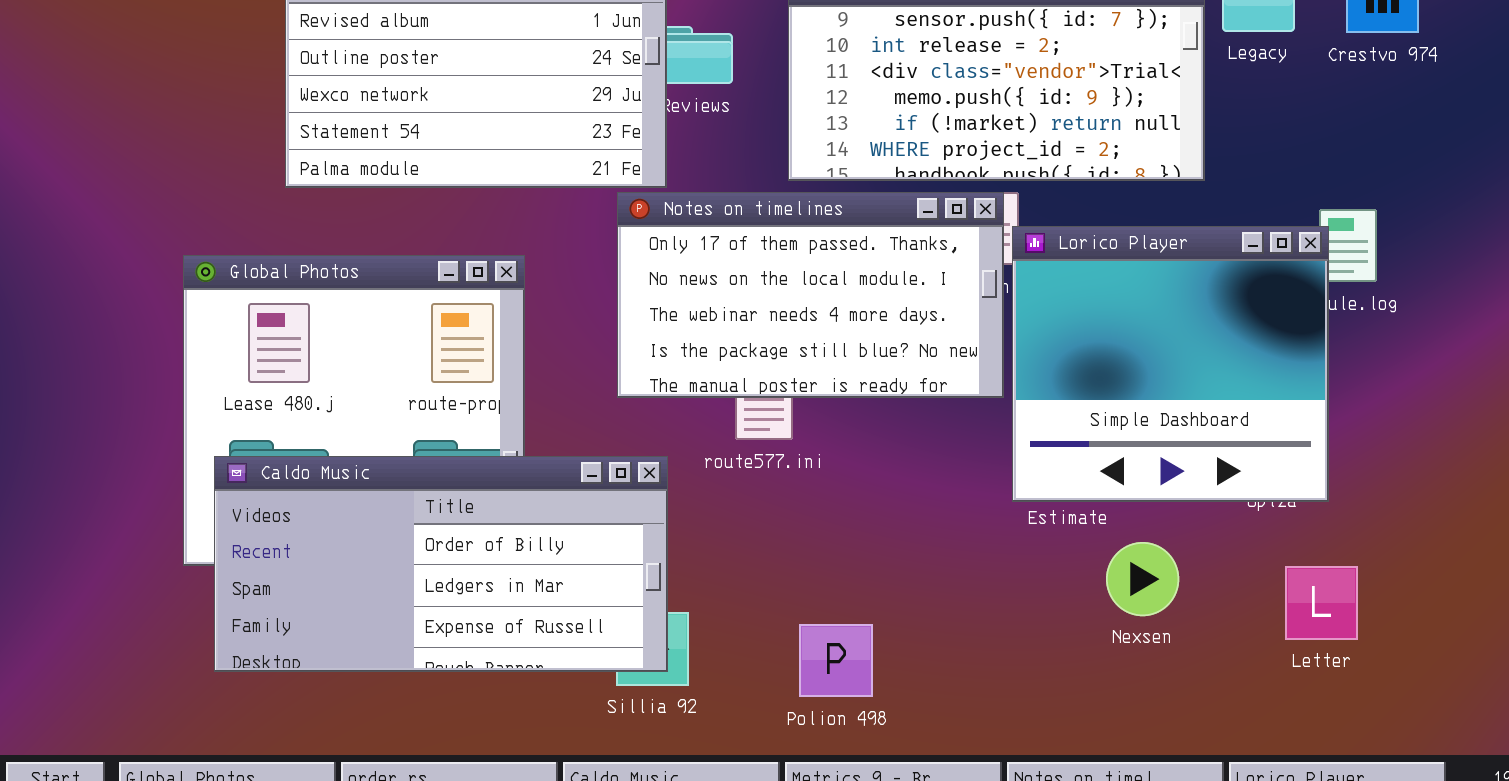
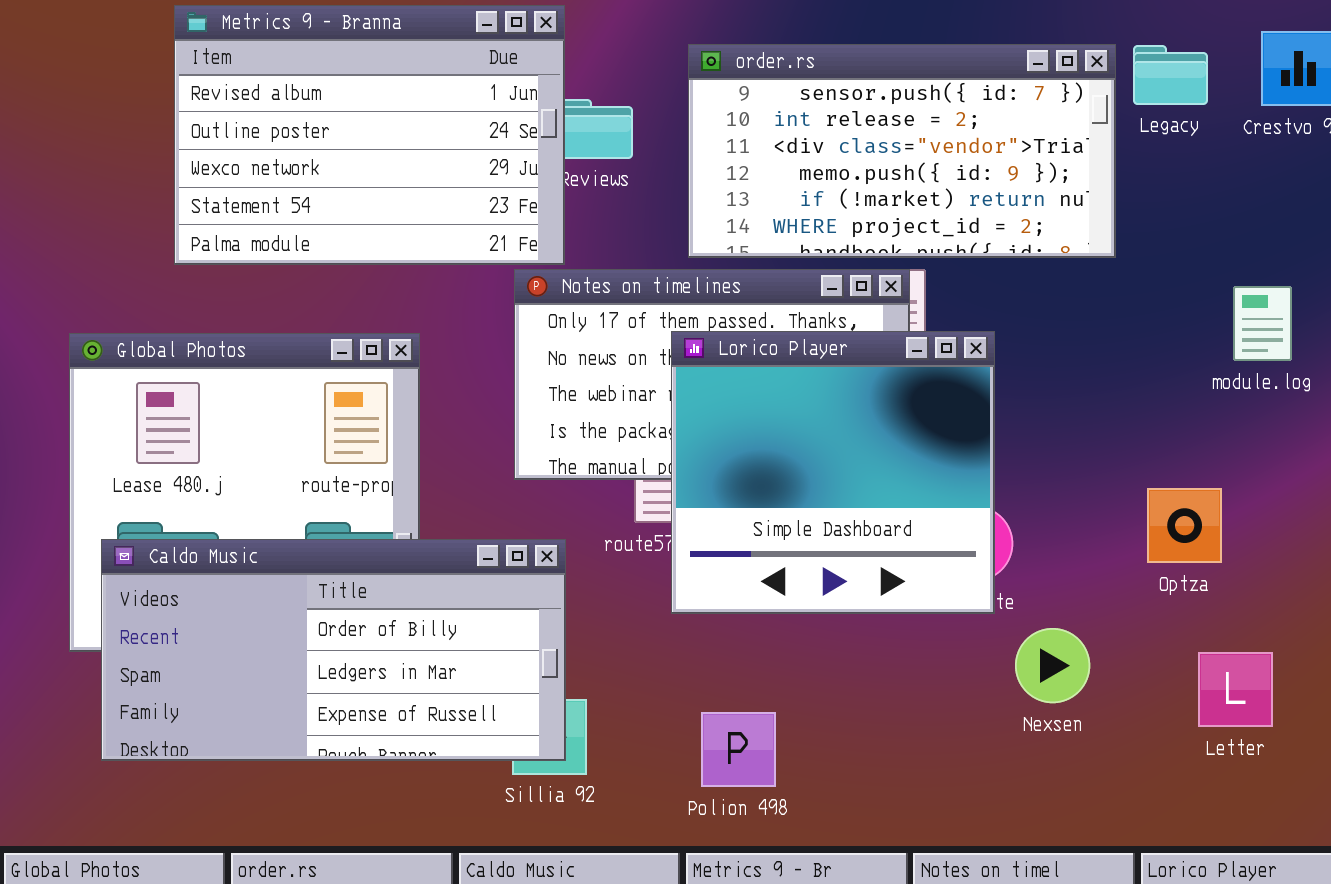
Lorico Player: [1012,226,1329,502] -> [671,331,995,614], moved

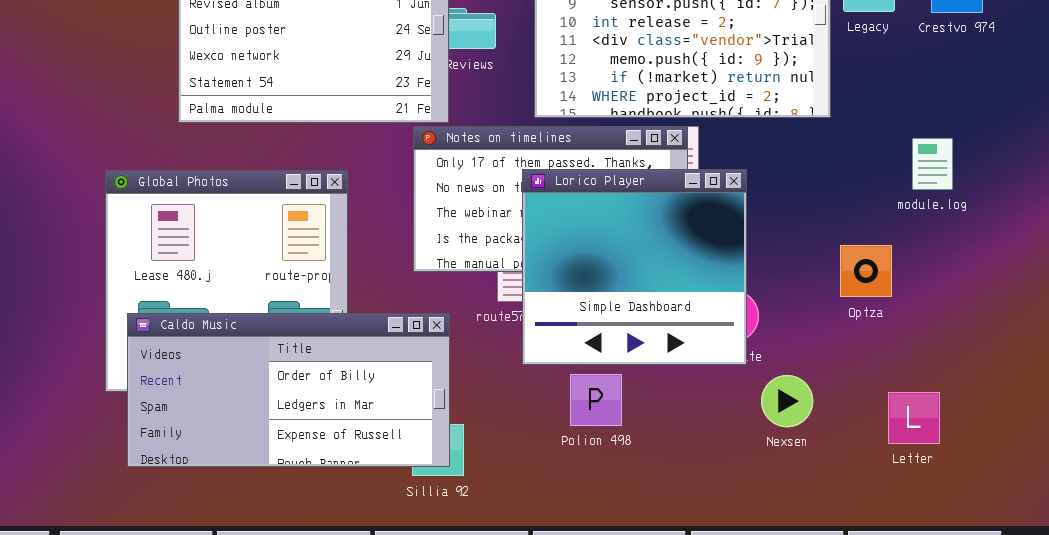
Optza: [1147,488,1222,563] -> [840,245,892,297], moved
Polion 498: [701,712,776,787] -> [570,374,622,426], moved

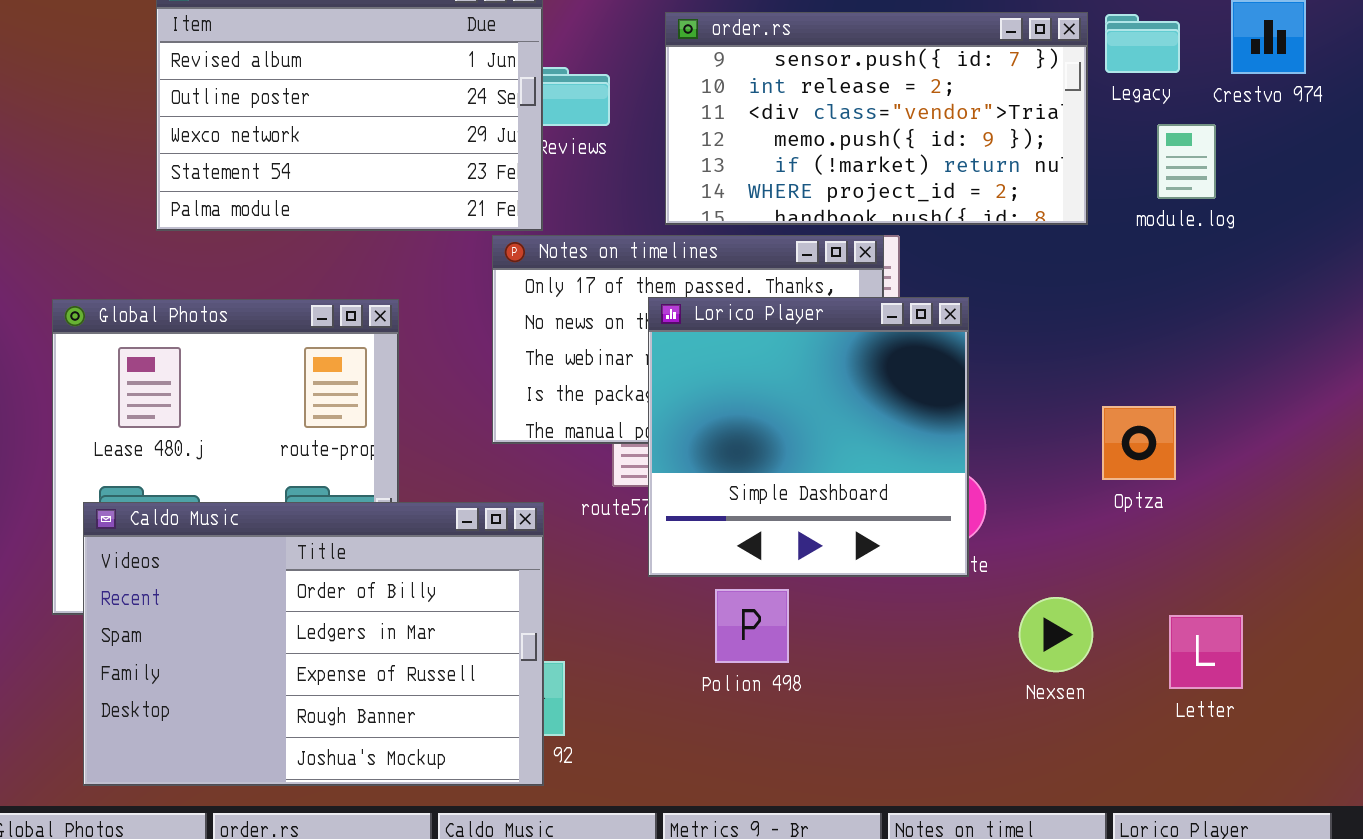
module.log: [912,138,953,190] -> [1157,124,1216,199], moved
Caldo Music: [127,313,450,467] -> [83,502,544,786], resized
Nexsen: [761,375,813,427] -> [1019,597,1093,672], moved

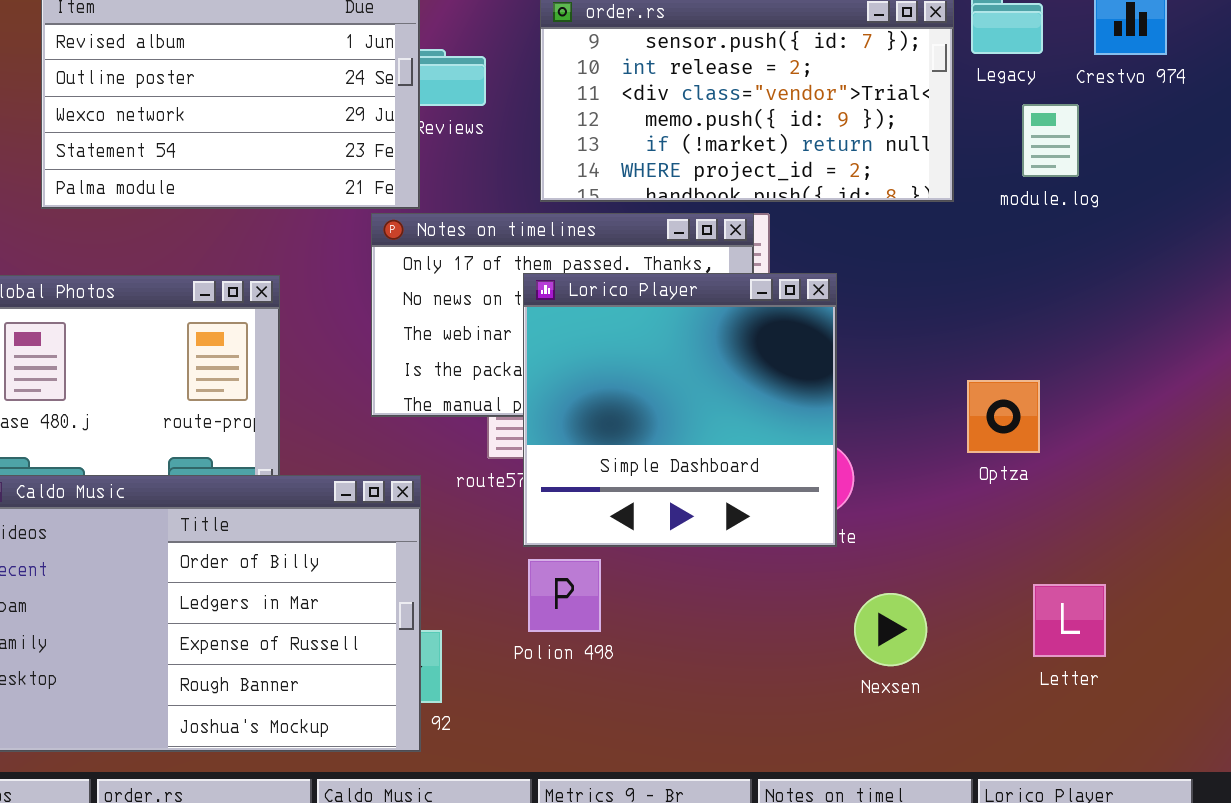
Polion 498: [715,589,789,663] -> [528,559,601,632], moved
Nexsen: [1019,597,1093,672] -> [854,593,927,666], moved

